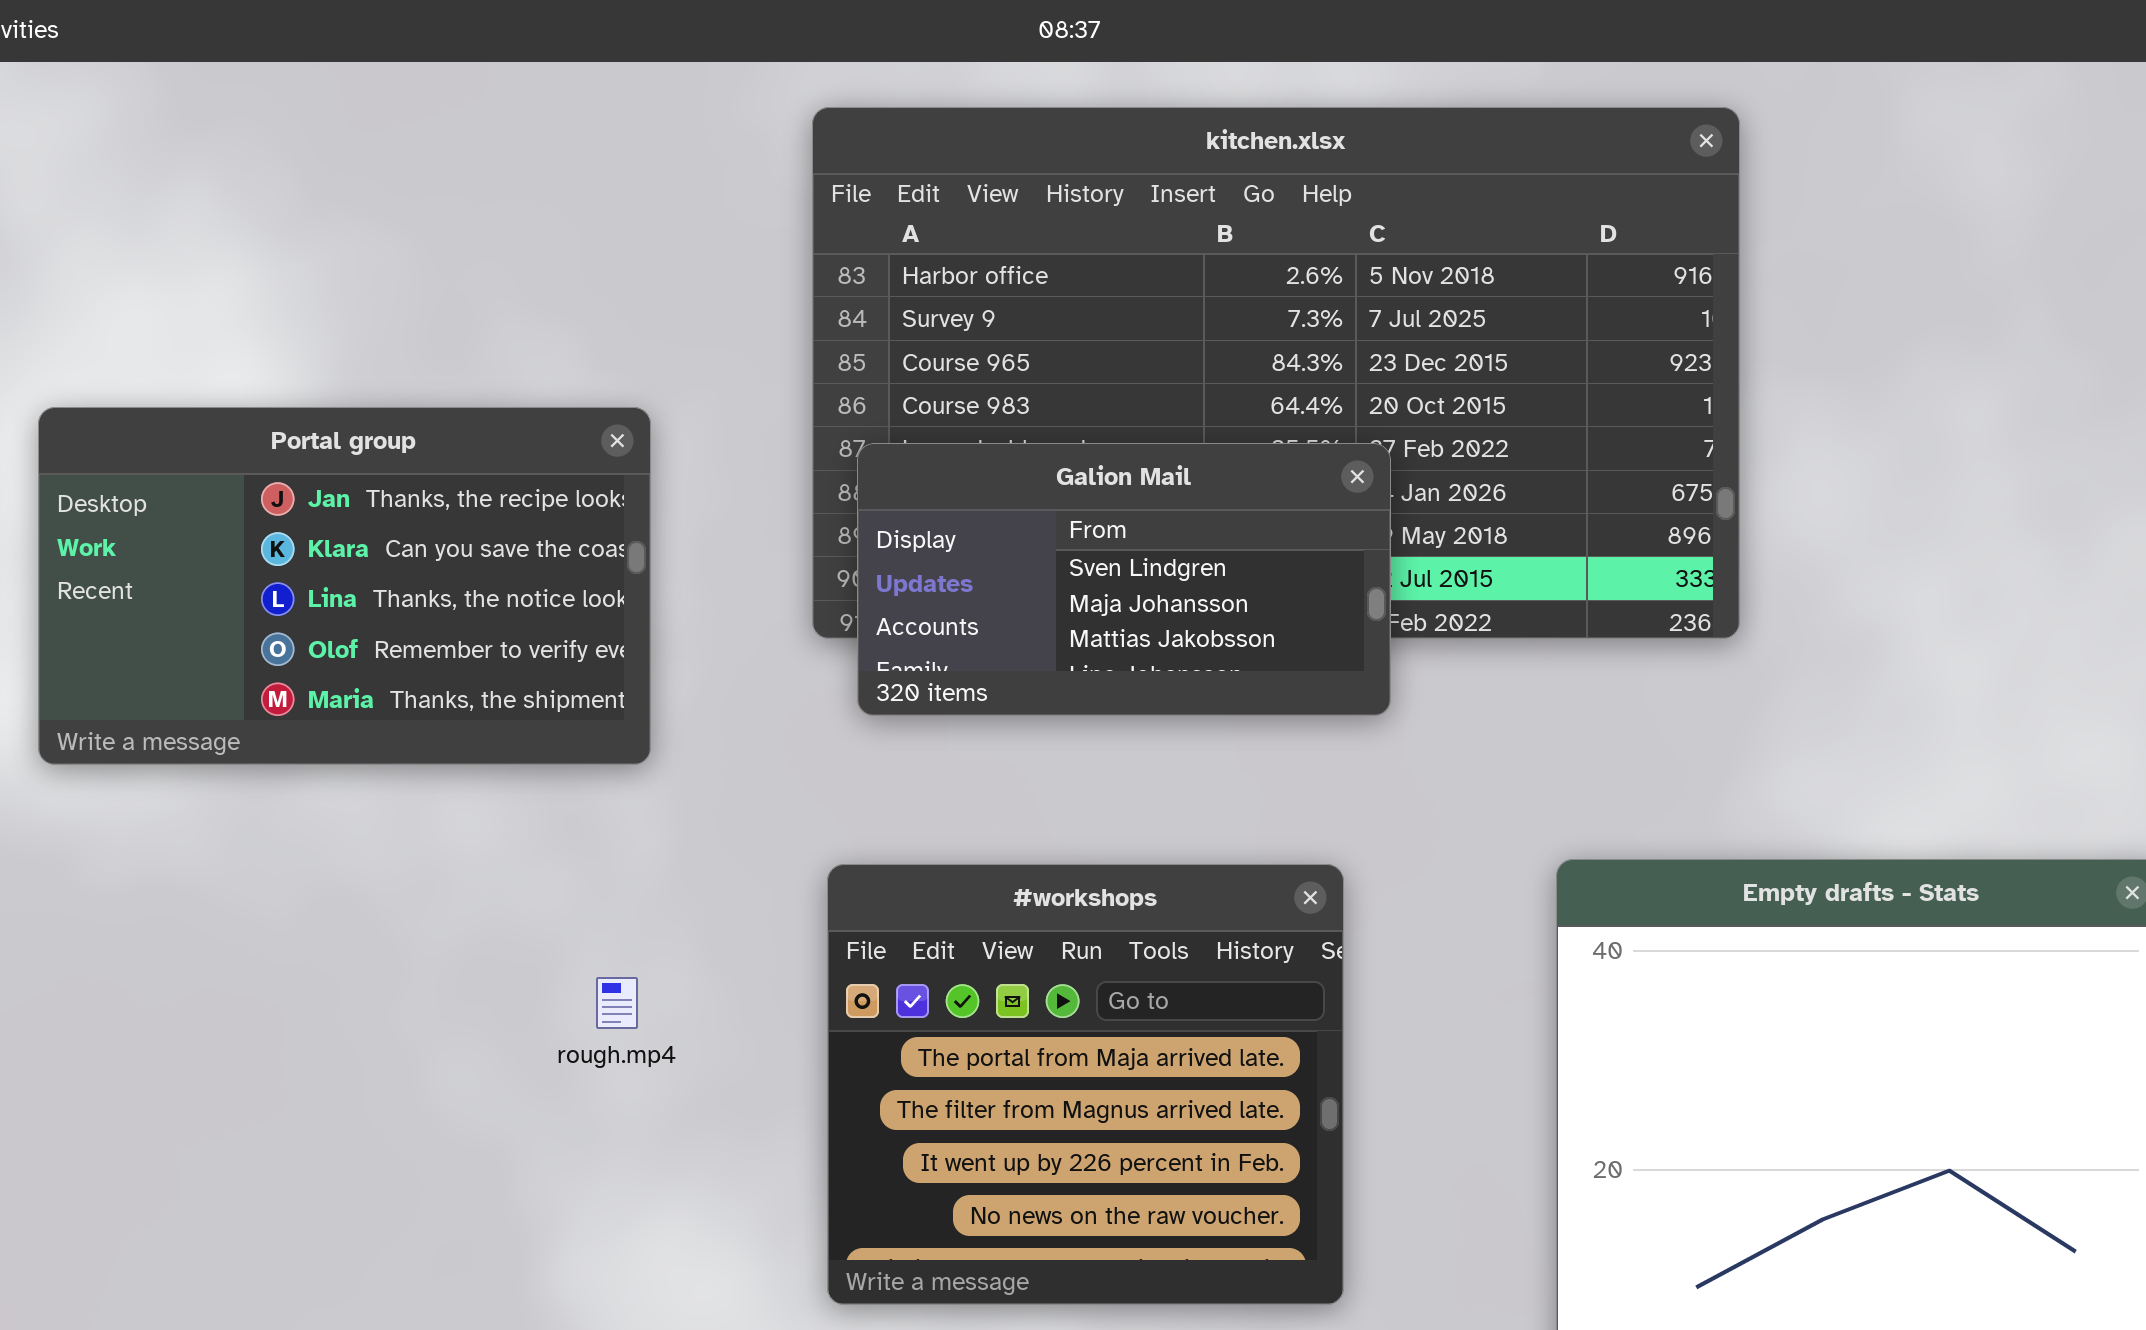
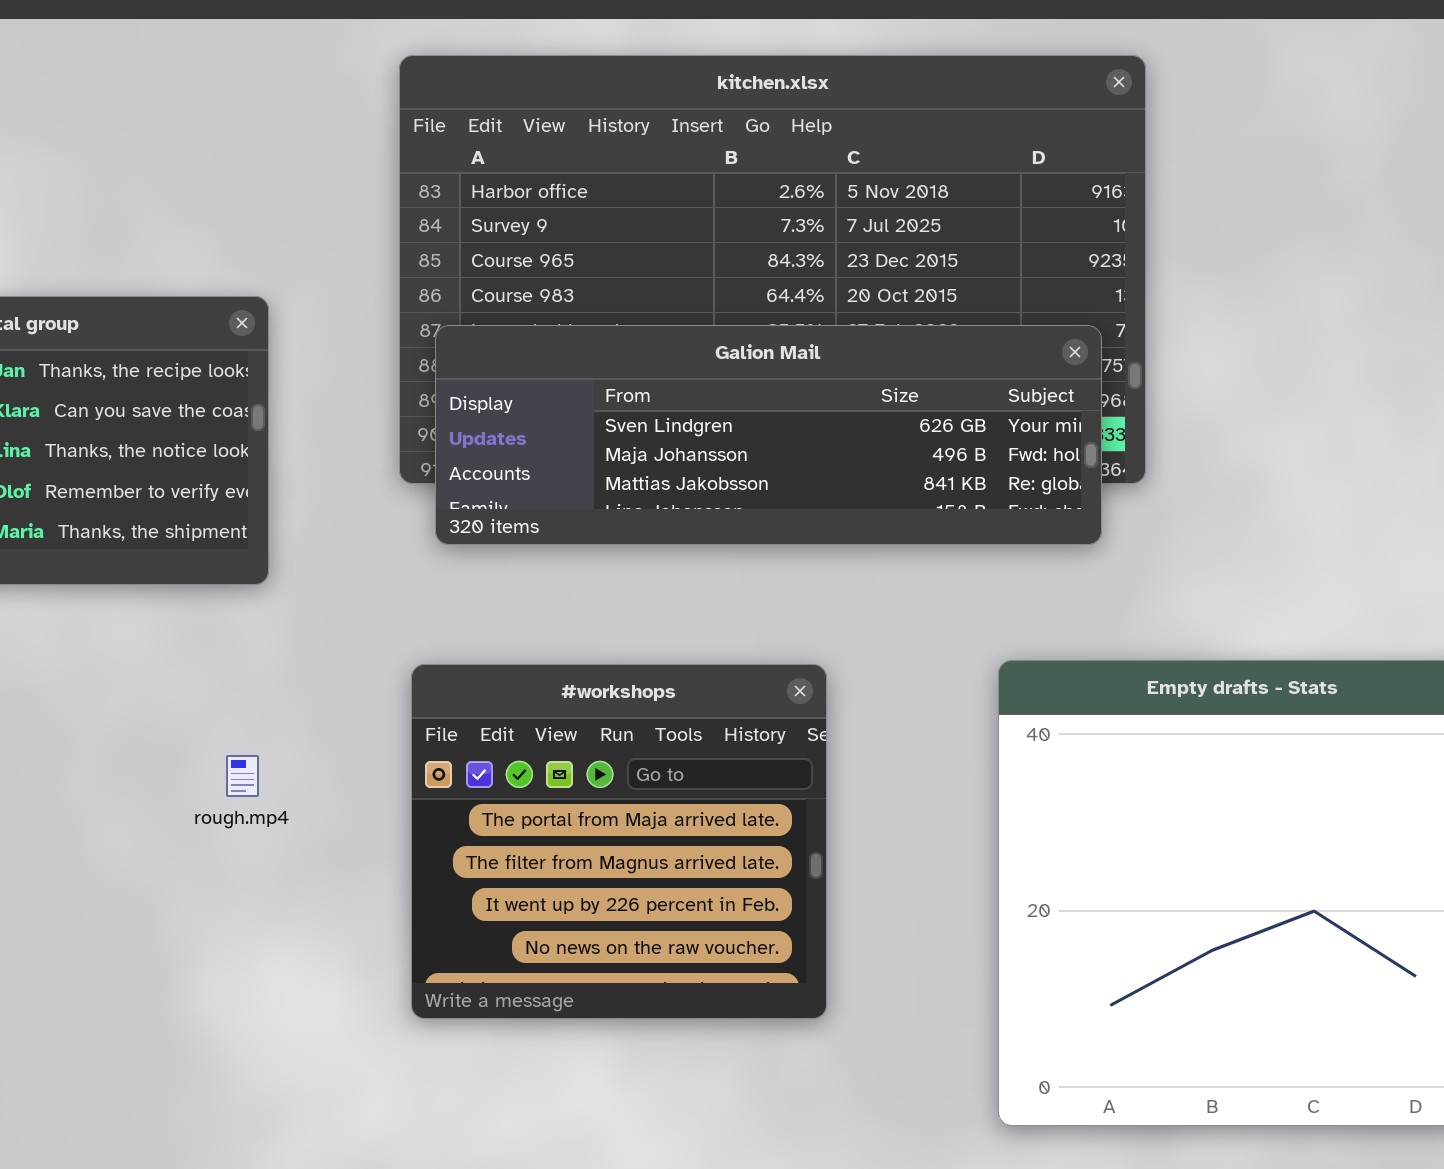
Galion Mail: [857,443,1391,716] -> [435,325,1102,545], resized

